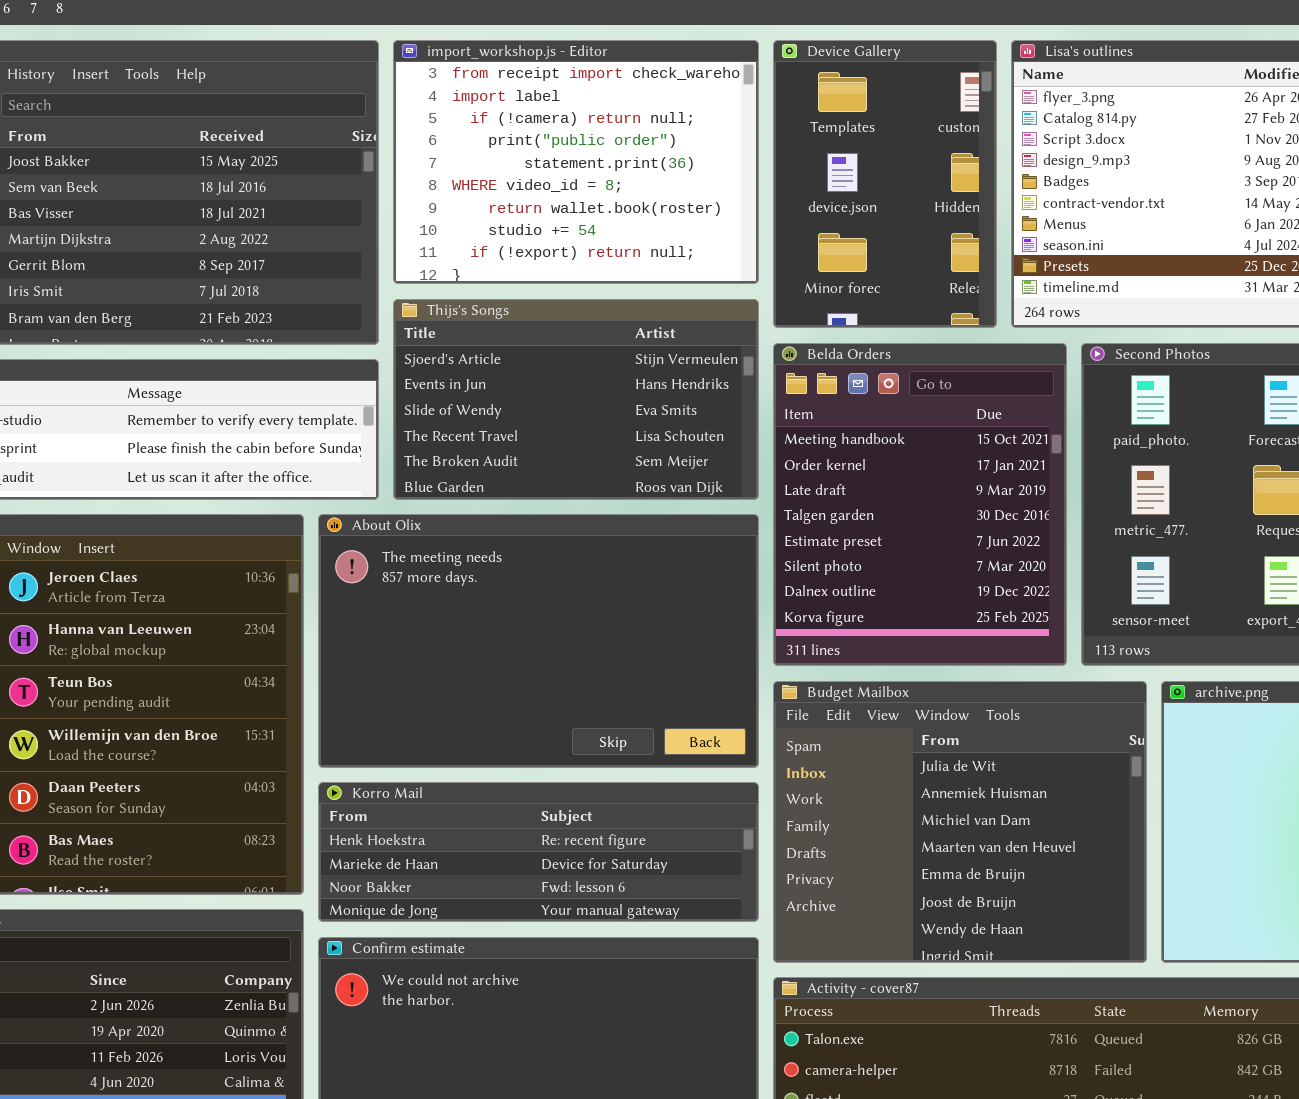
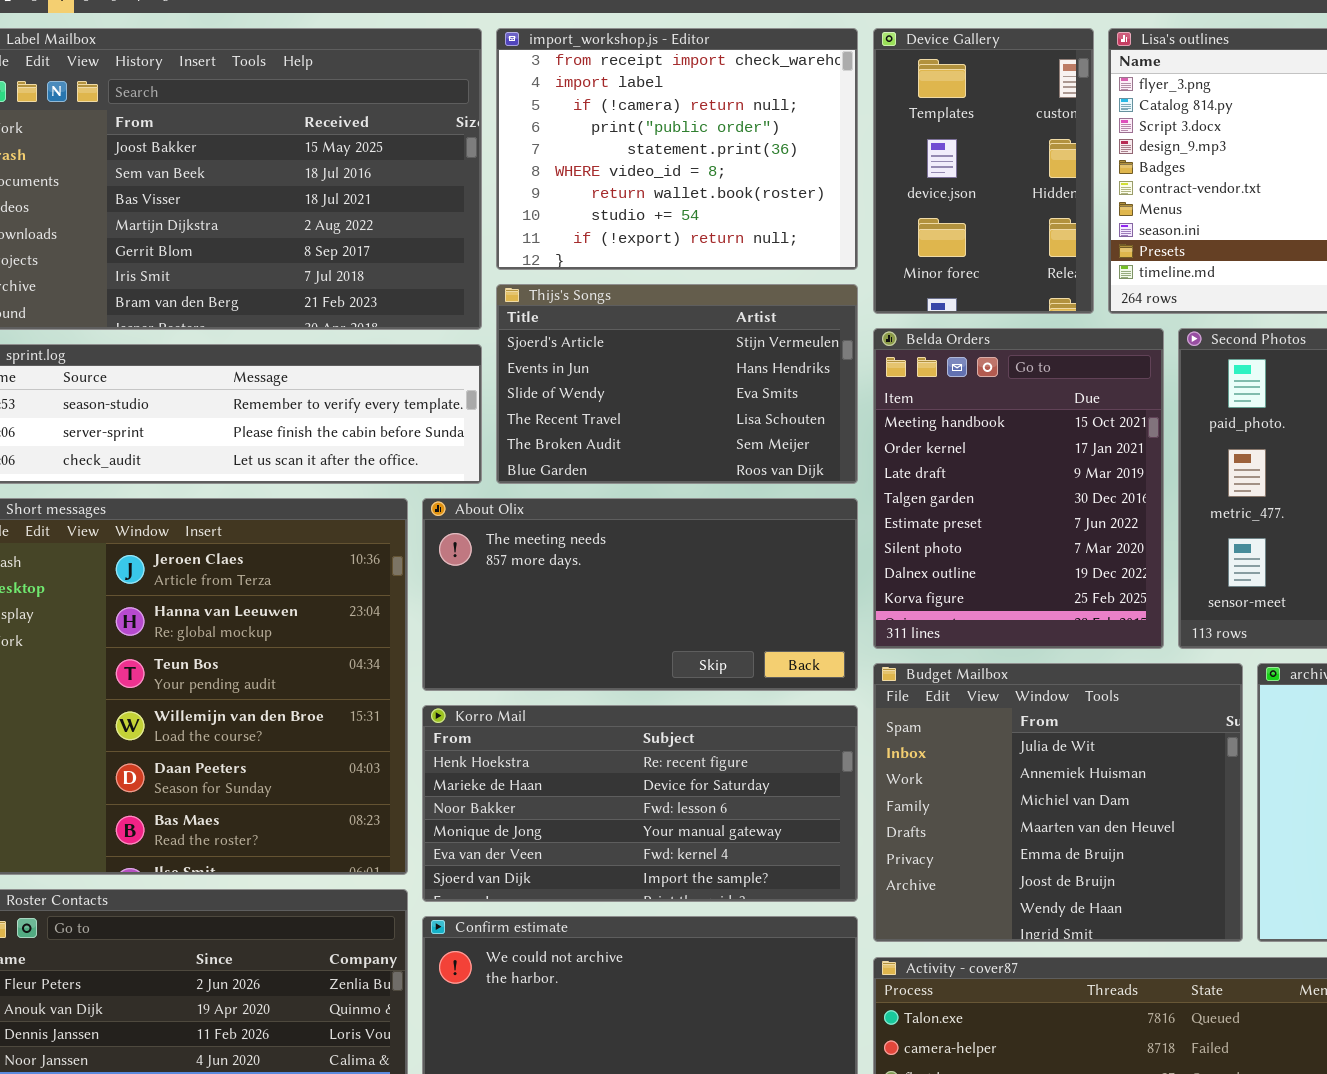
About Olix: [318,514,759,768] -> [422,498,858,691], resized
Korro Mail: [318,782,759,922] -> [422,705,858,902], resized

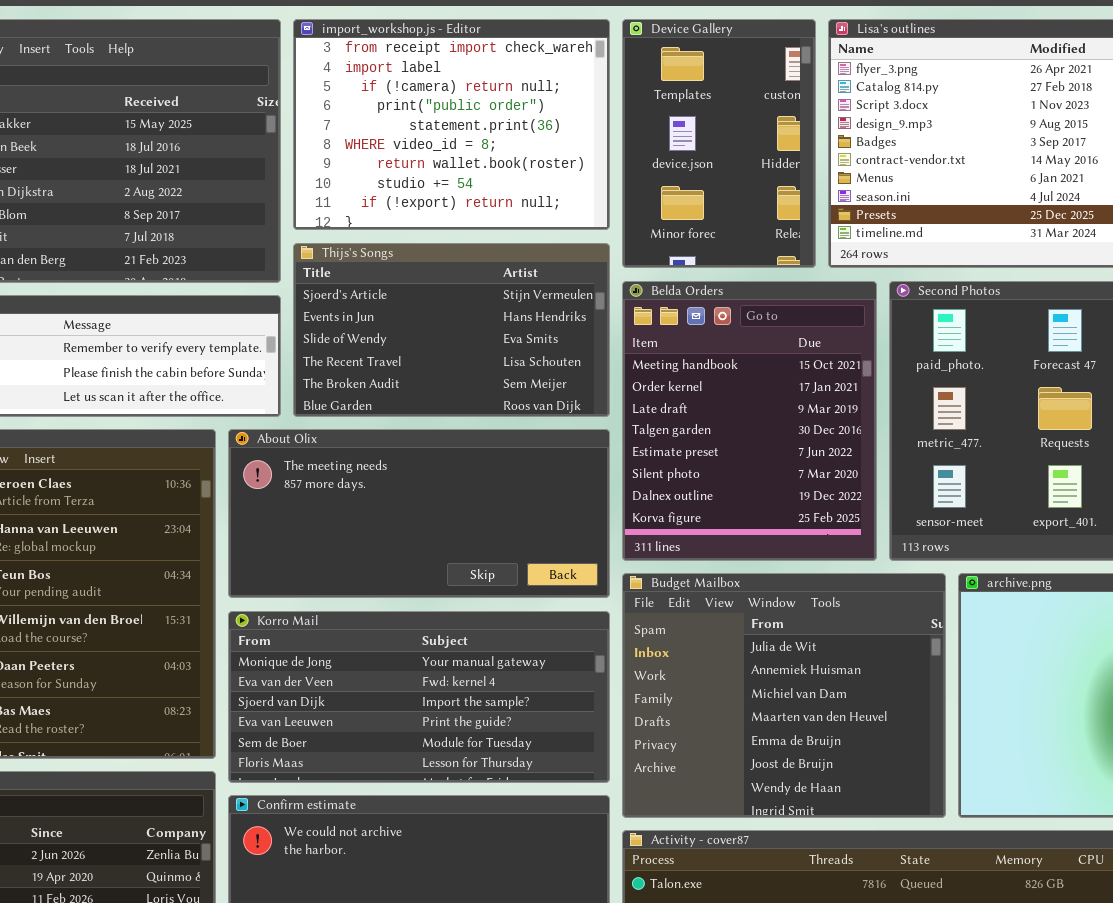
Korro Mail: [422,705,858,902] -> [228,611,610,783], scrolled down 3 rows

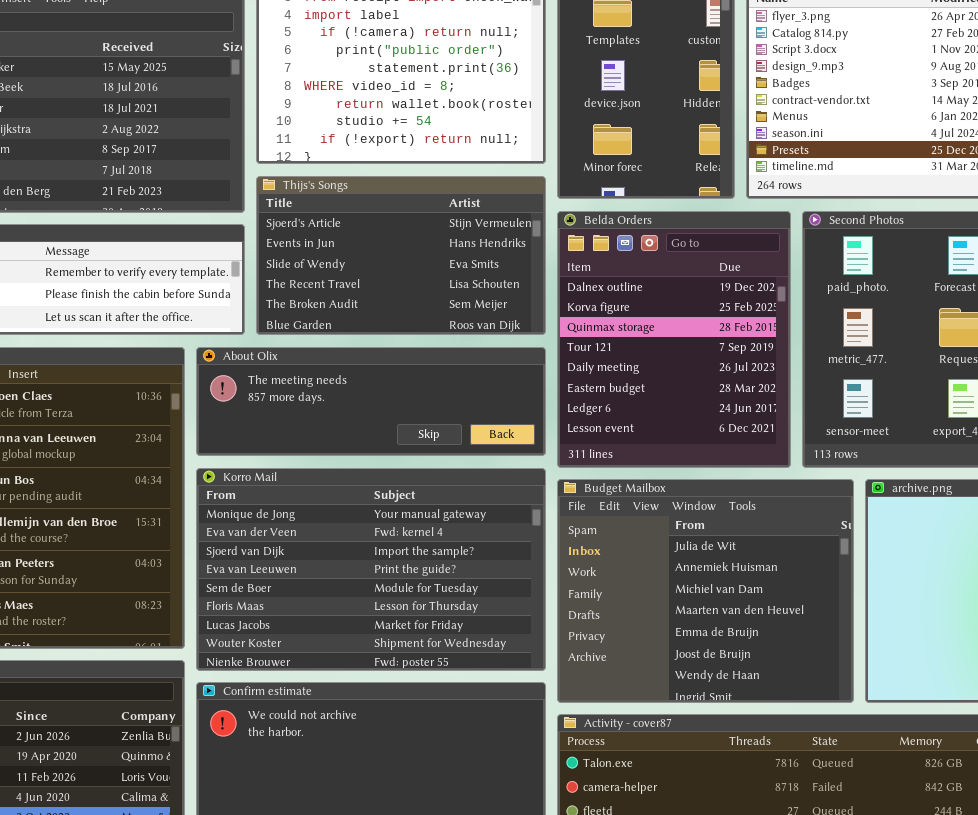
Belda Orders: [622,281,877,561] -> [557,211,791,468], scrolled down 6 rows
About Olix: [228,429,610,598] -> [196,347,546,456], resized
Korro Mail: [228,611,610,783] -> [196,468,546,671], resized

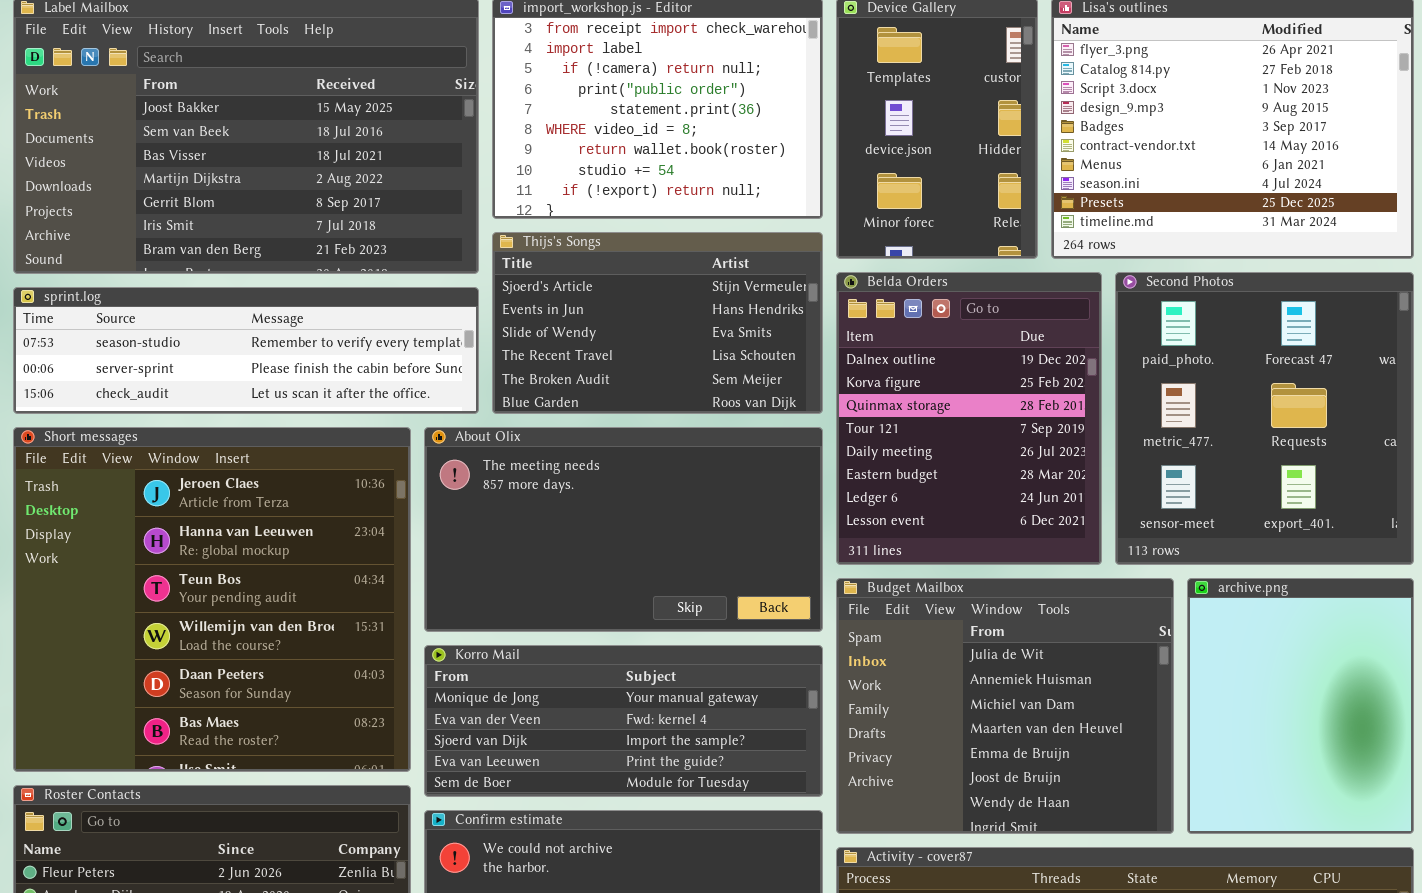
About Olix: [196,347,546,456] -> [424,427,823,632], resized
Korro Mail: [196,468,546,671] -> [424,645,823,797], resized

